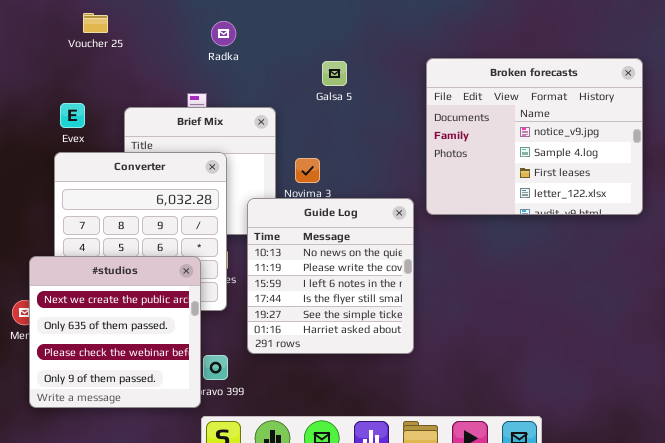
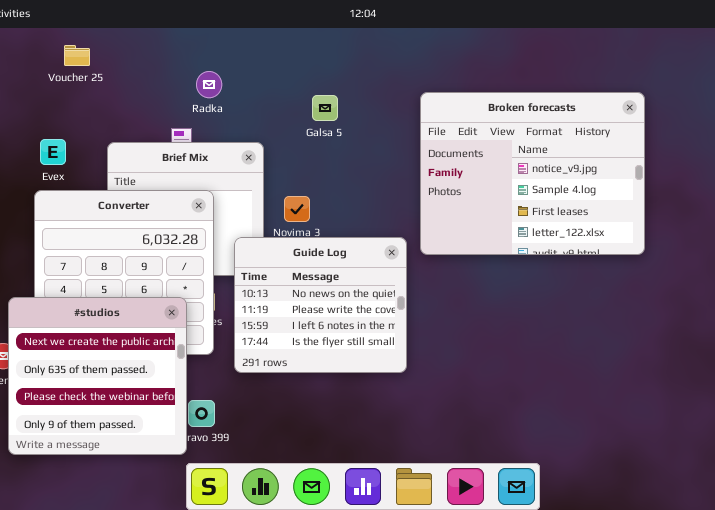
Radka: [211,21,236,46] -> [196,71,222,98], moved
Guide Log: [247,198,414,354] -> [234,237,407,373], resized

